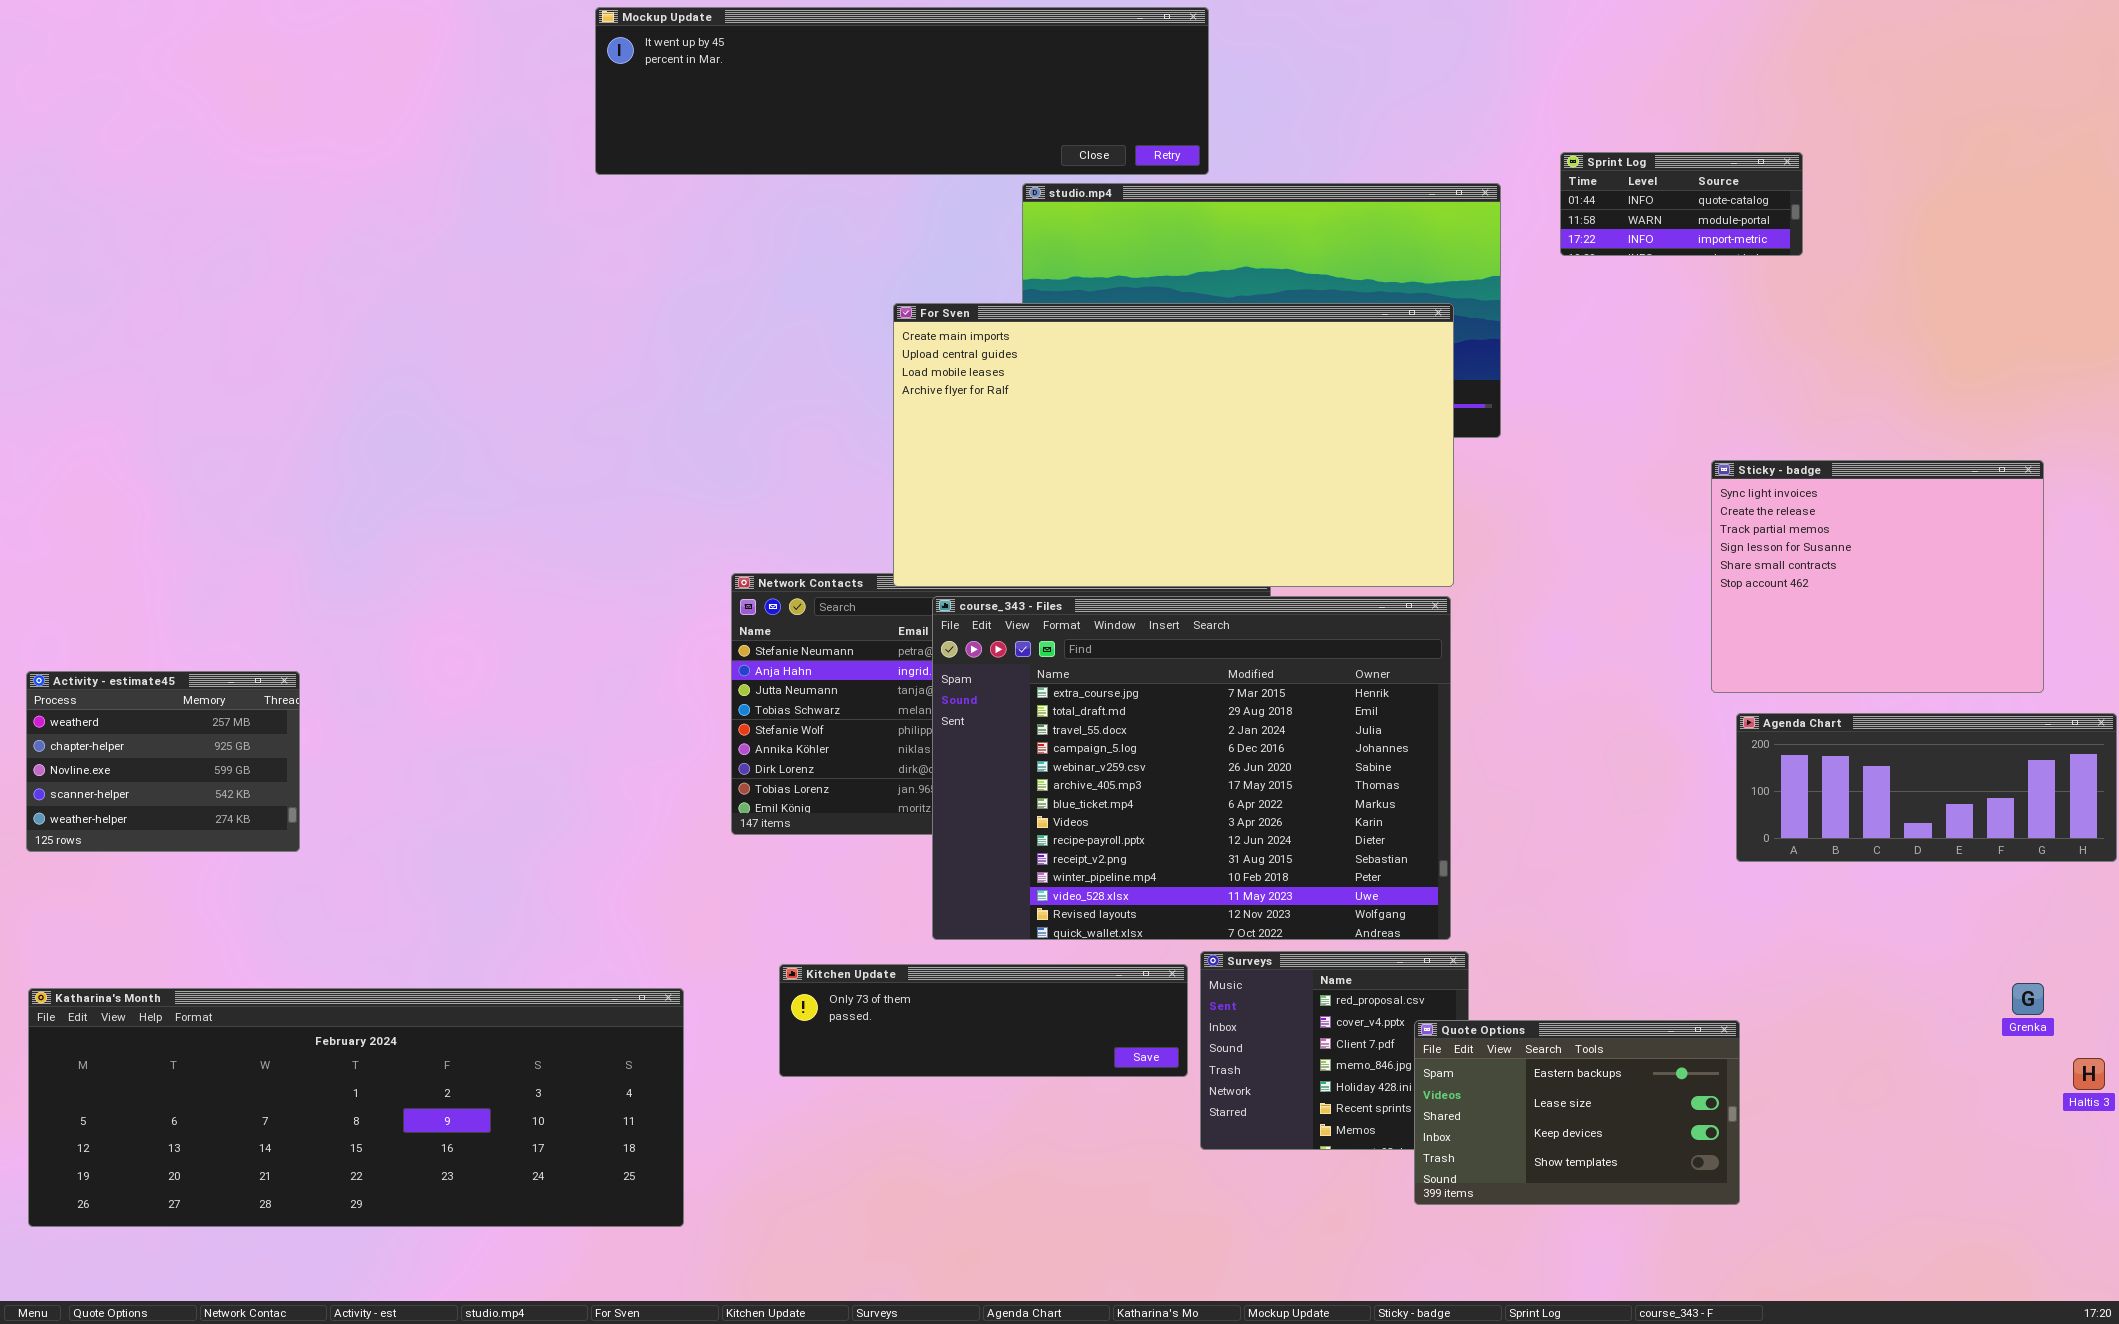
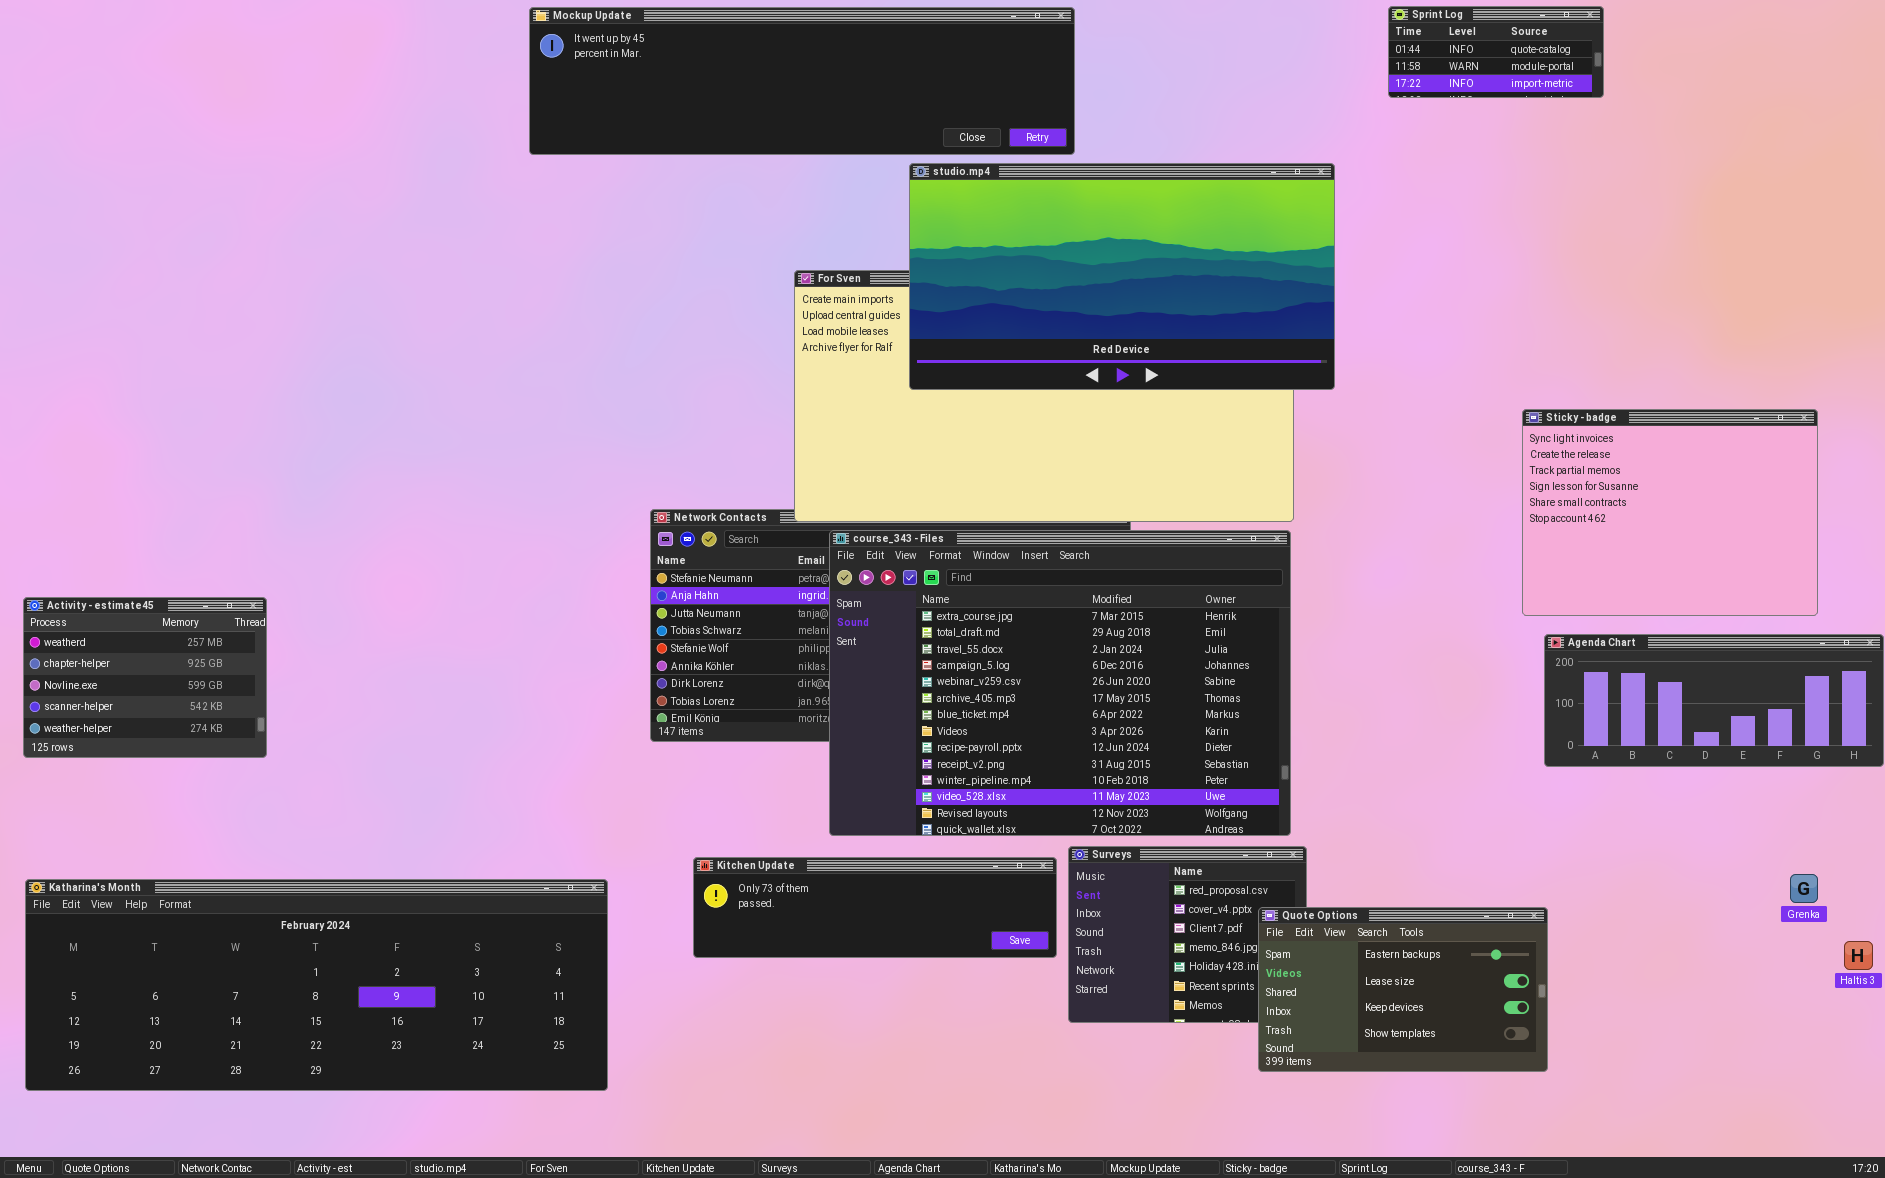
Sprint Log: [1560,152,1803,256] -> [1388,6,1604,98], moved
studio.mp4: [1022,183,1501,438] -> [909,163,1335,390], raised

